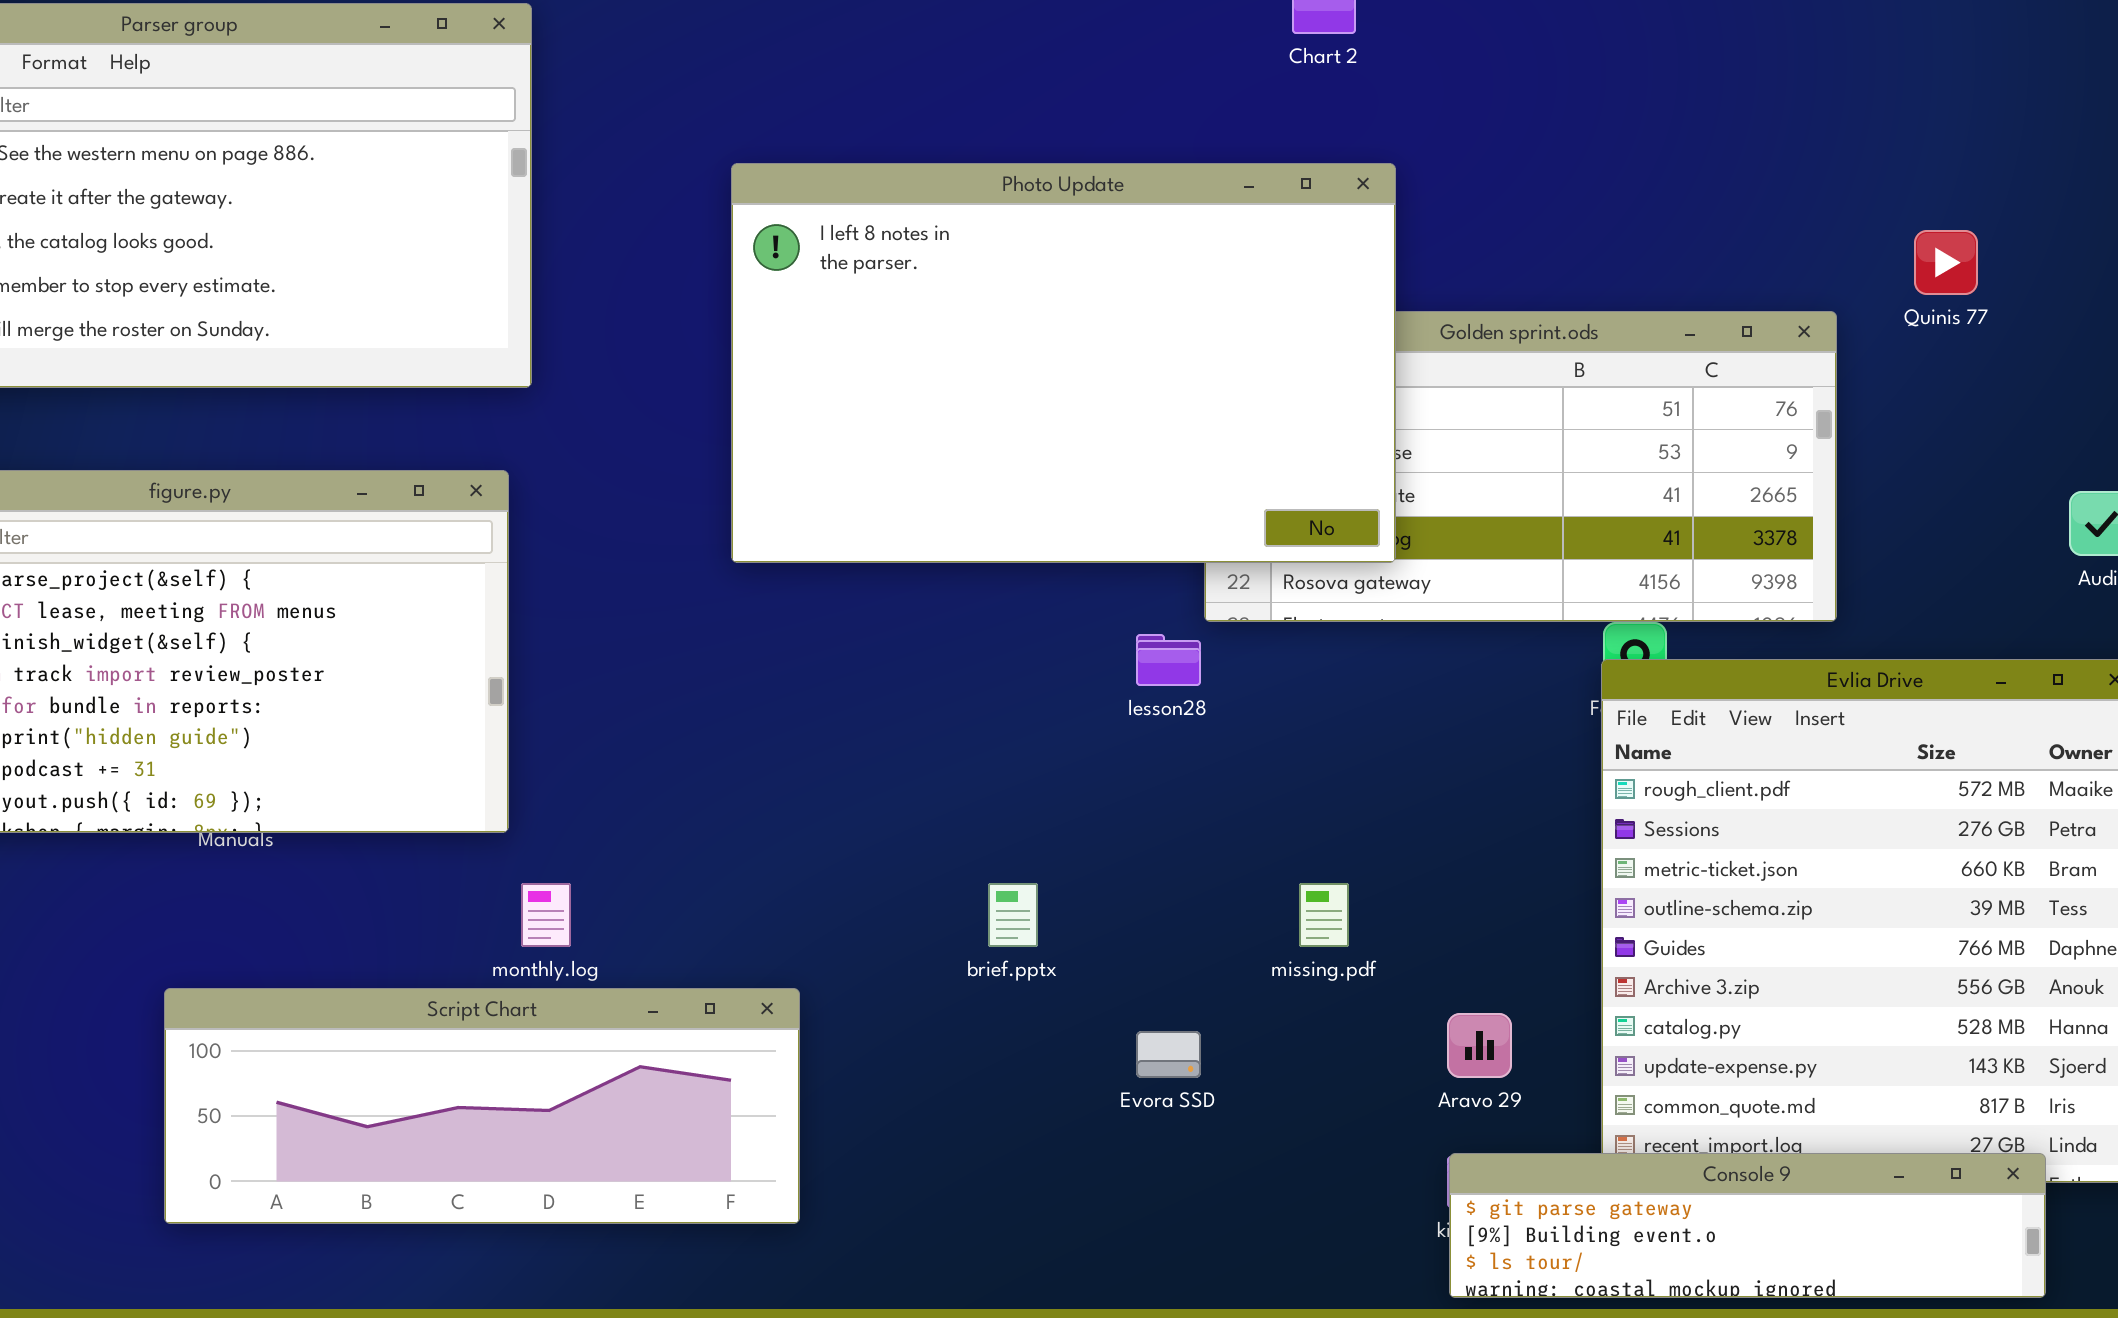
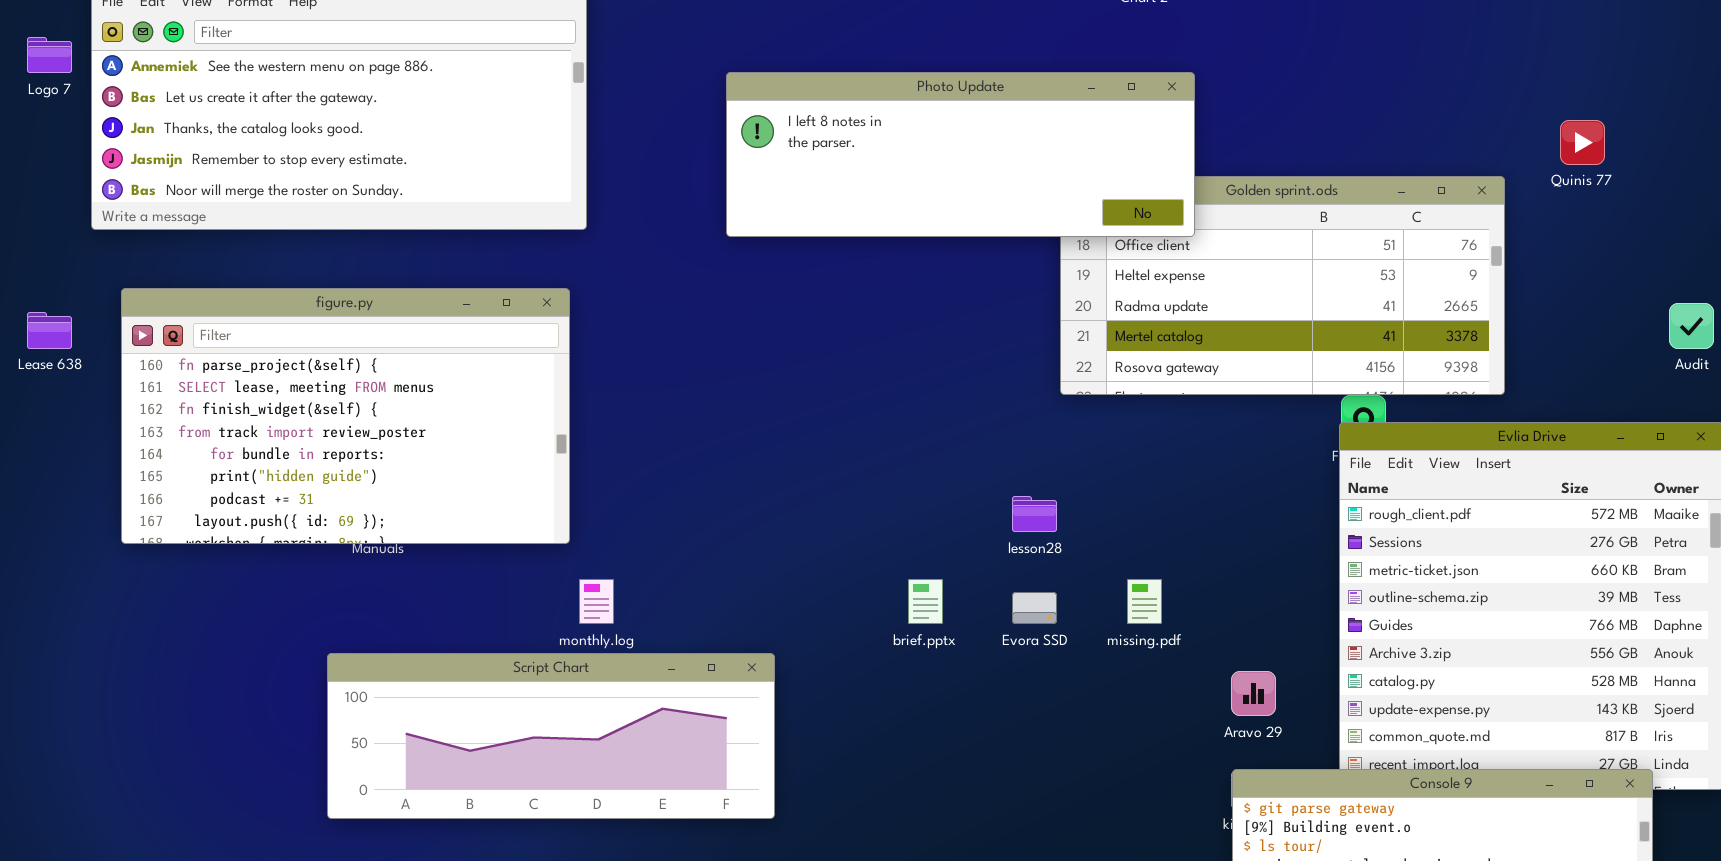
Photo Update: [731,163,1396,563] -> [726,72,1195,237], resized
lesson28: [1136,634,1201,686] -> [1012,496,1057,532], moved
Evora SSD: [1136,1031,1201,1078] -> [1012,592,1057,624], moved

